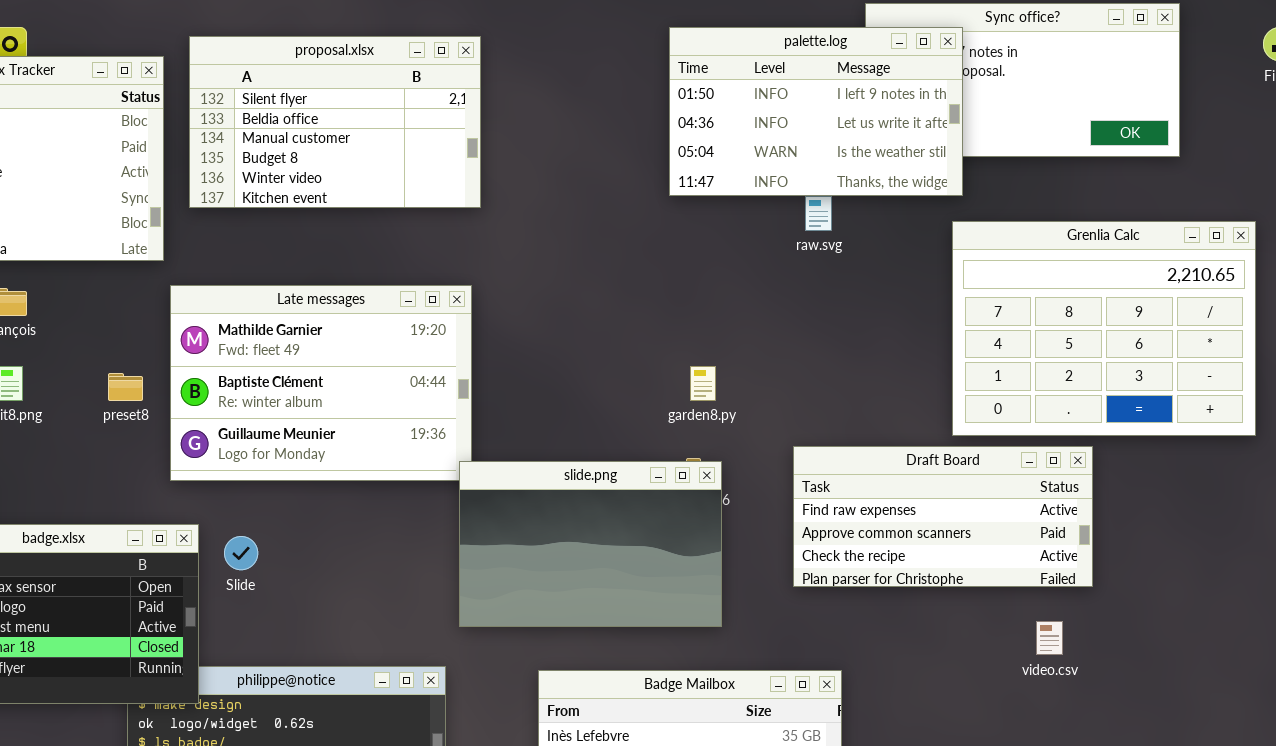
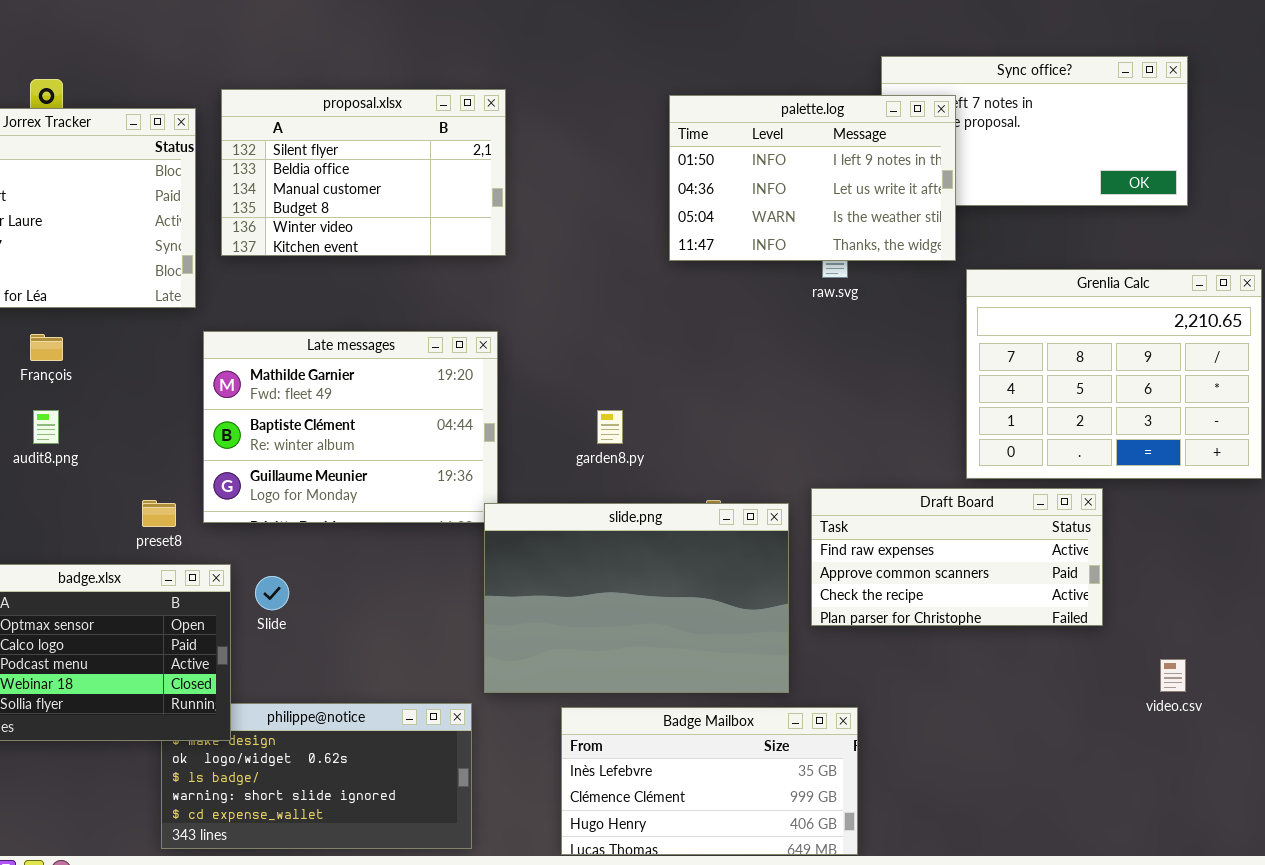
palette.log: [669,27,963,196] -> [669,95,956,261], moved
garden8.py: [690,366,716,401] -> [597,410,623,444], moved
preset8: [108,373,143,401] -> [142,500,176,527], moved
slide.png: [459,461,722,627] -> [484,503,789,693], resized
video.csv: [1036,621,1063,655] -> [1160,659,1186,692], moved

